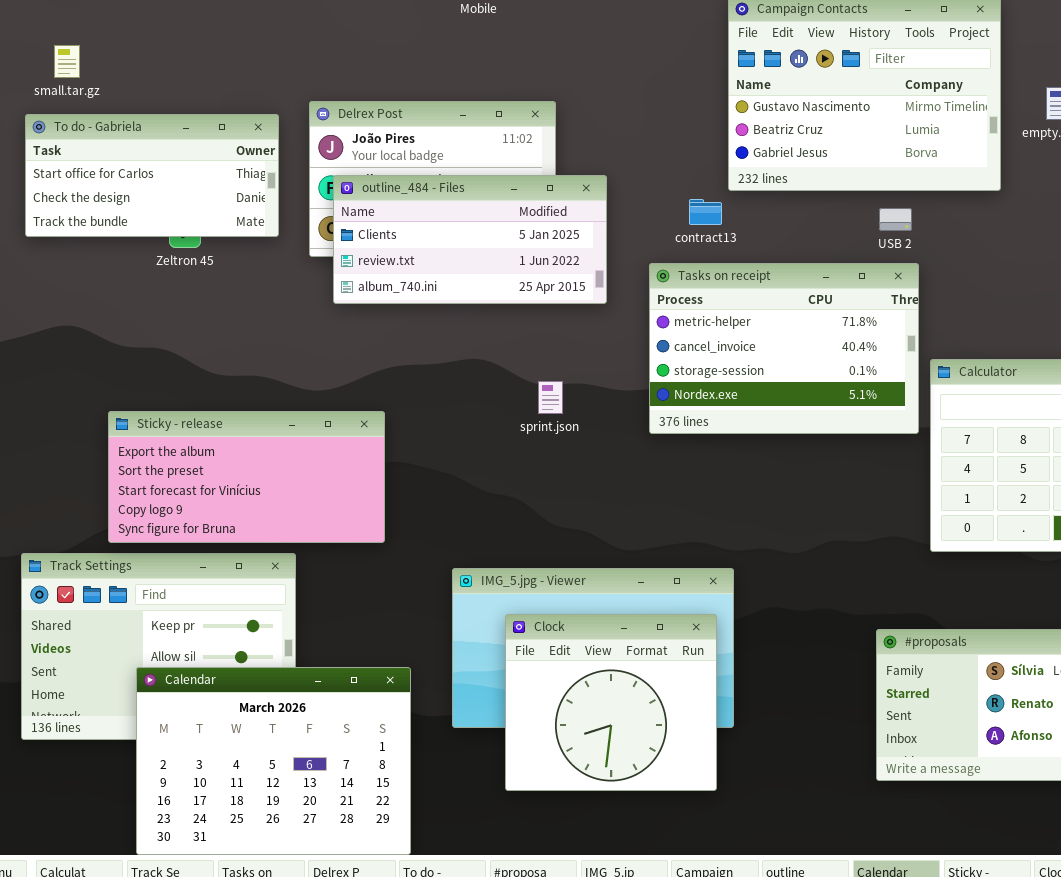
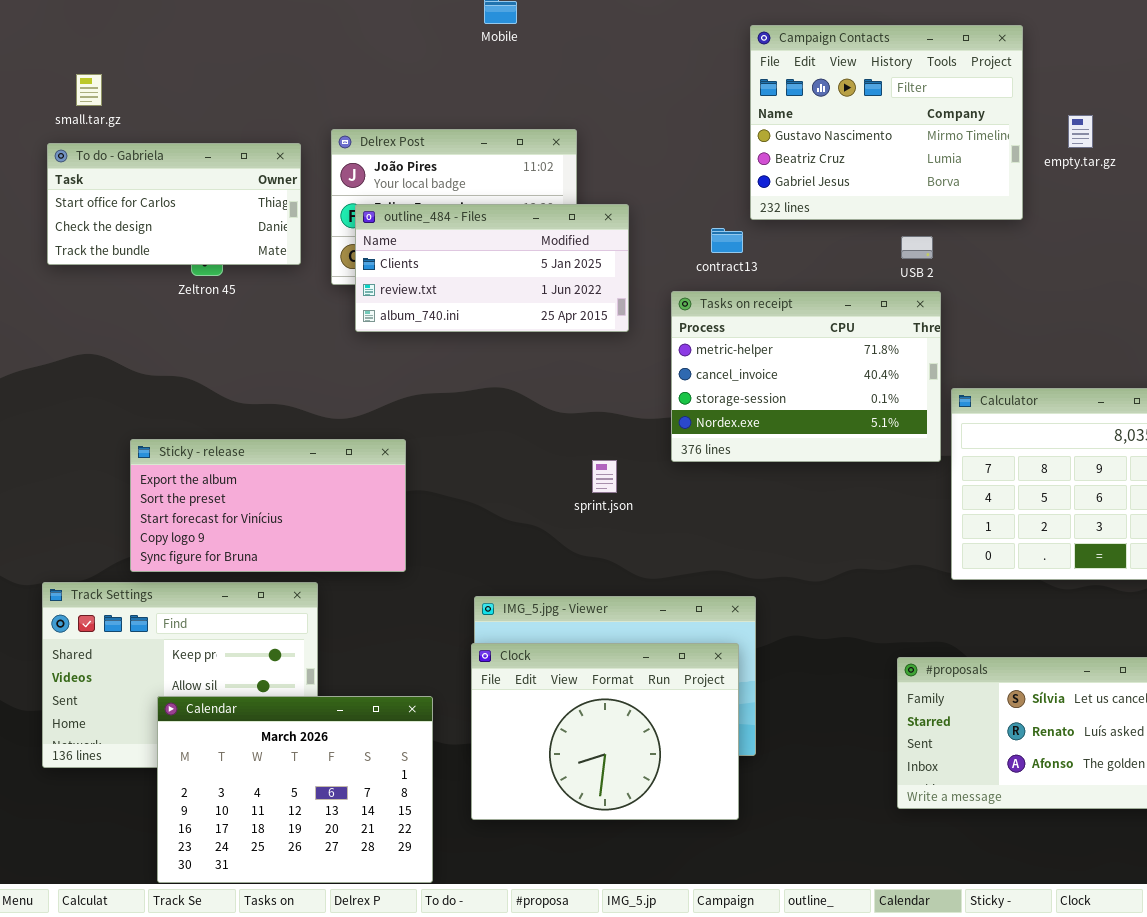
sprint.json: [538,381,563,414] -> [592,460,617,493], moved
Clock: [505,614,717,791] -> [471,643,739,820], resized

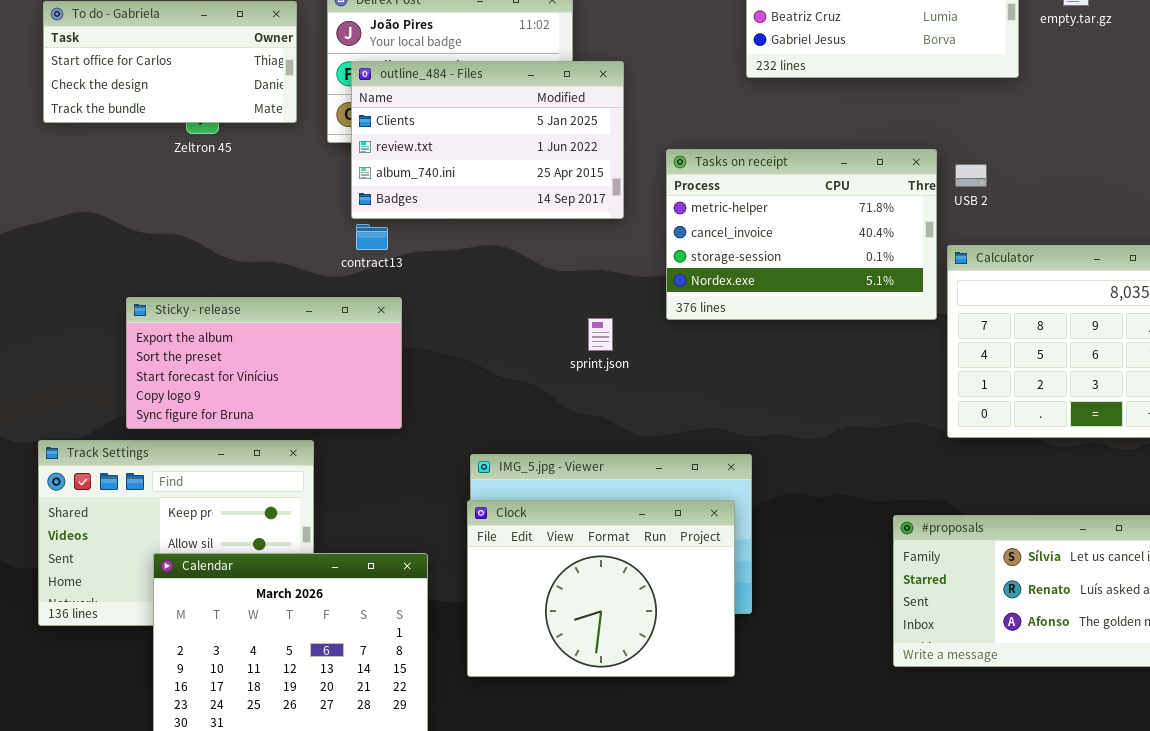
outline_484 - Files: [355,204,629,332] -> [351,61,624,219], resized
contract13: [711,228,743,253] -> [356,224,388,250], moved
USB 2: [901,236,933,259] -> [955,164,987,187], moved

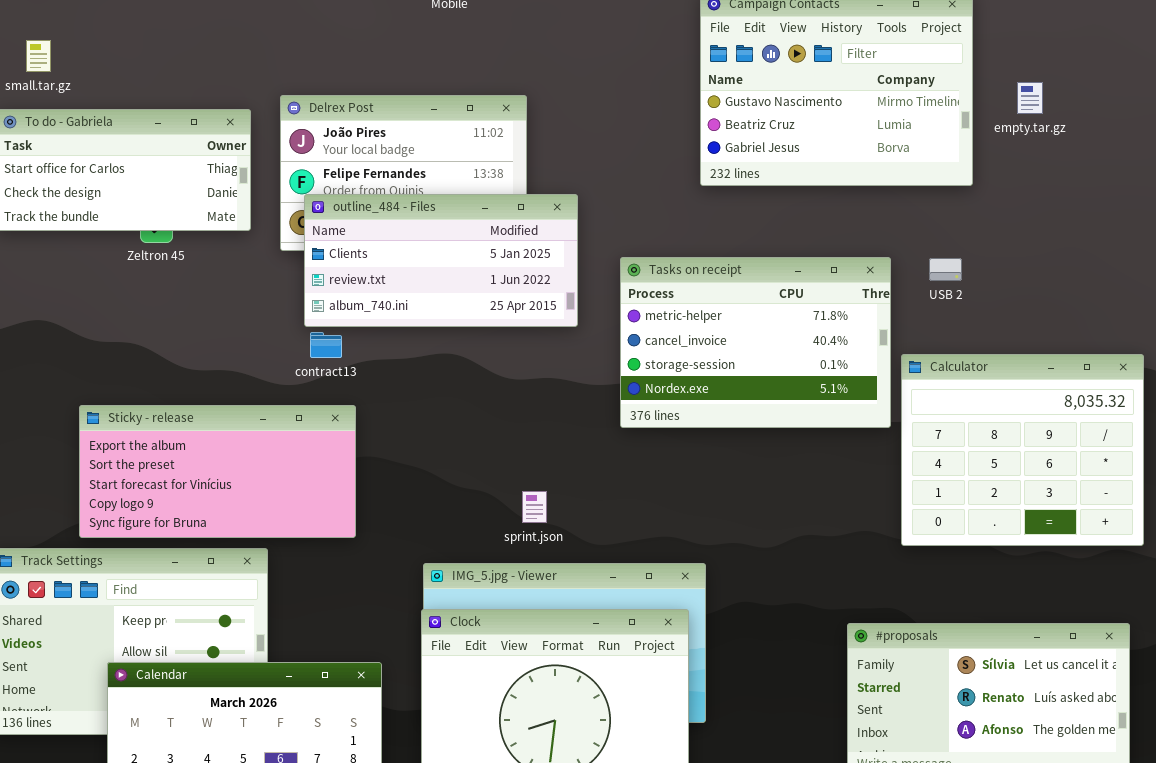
outline_484 - Files: [351,61,624,219] -> [304,194,578,327], resized
USB 2: [955,164,987,187] -> [929,258,962,281], moved
sprint.json: [588,318,613,351] -> [522,491,547,523], moved

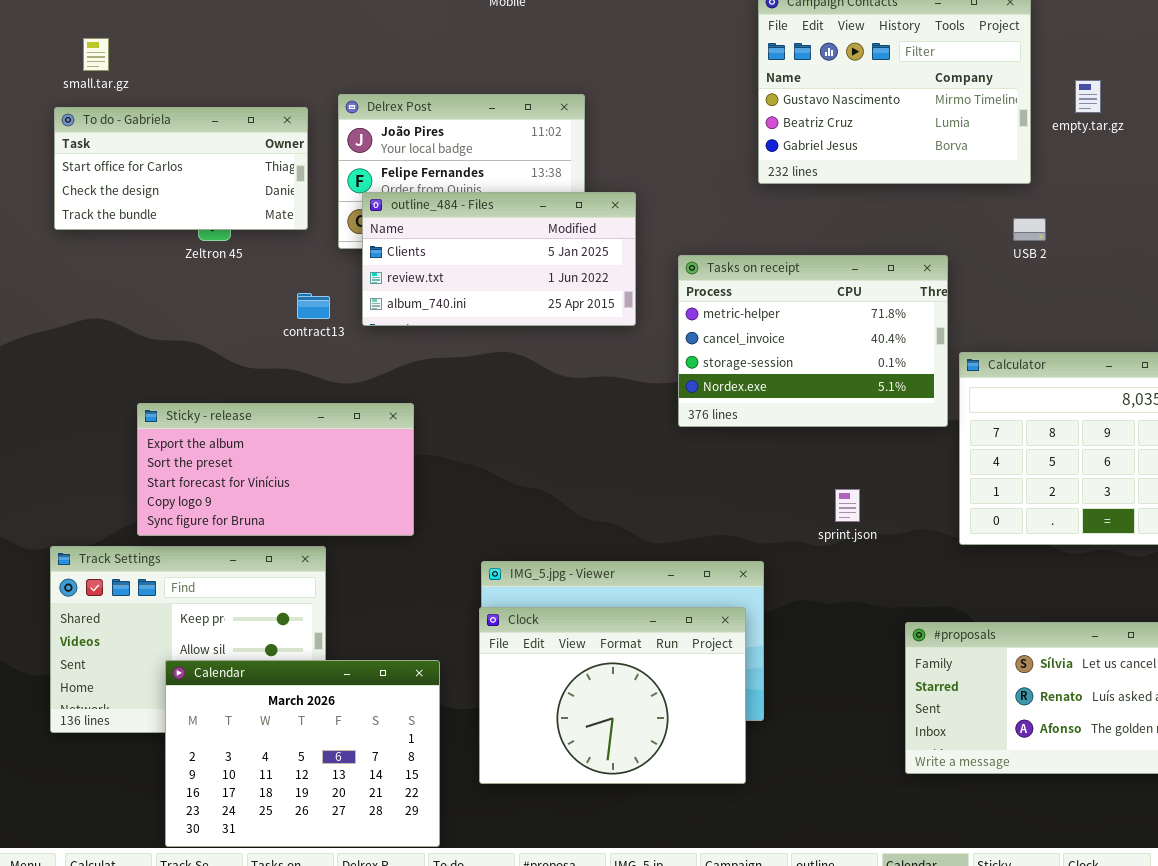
USB 2: [929,258,962,281] -> [1013,218,1046,241], moved
contract13: [310,332,342,358] -> [297,293,330,319], moved
sprint.json: [522,491,547,523] -> [835,489,860,522], moved

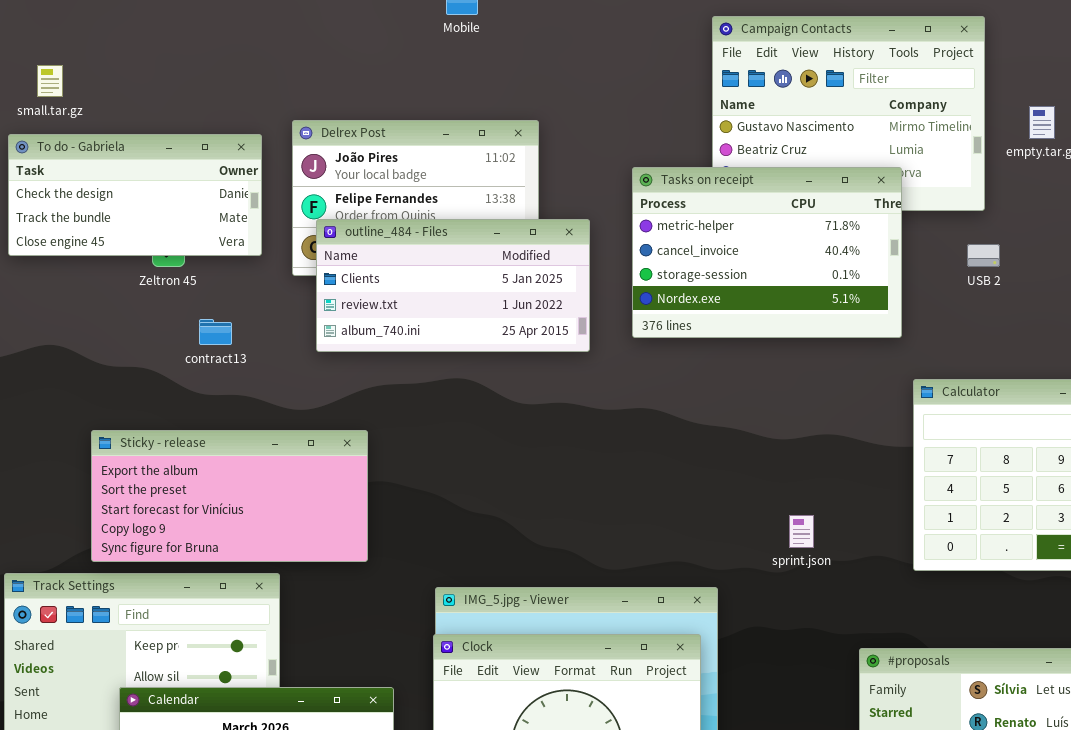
To do - Gabriela: [54,107,308,230] -> [8,134,262,256], scrolled down 1 row
Tasks on receipt: [678,255,948,427] -> [632,167,902,338], moved
contract13: [297,293,330,319] -> [199,319,232,345], moved

